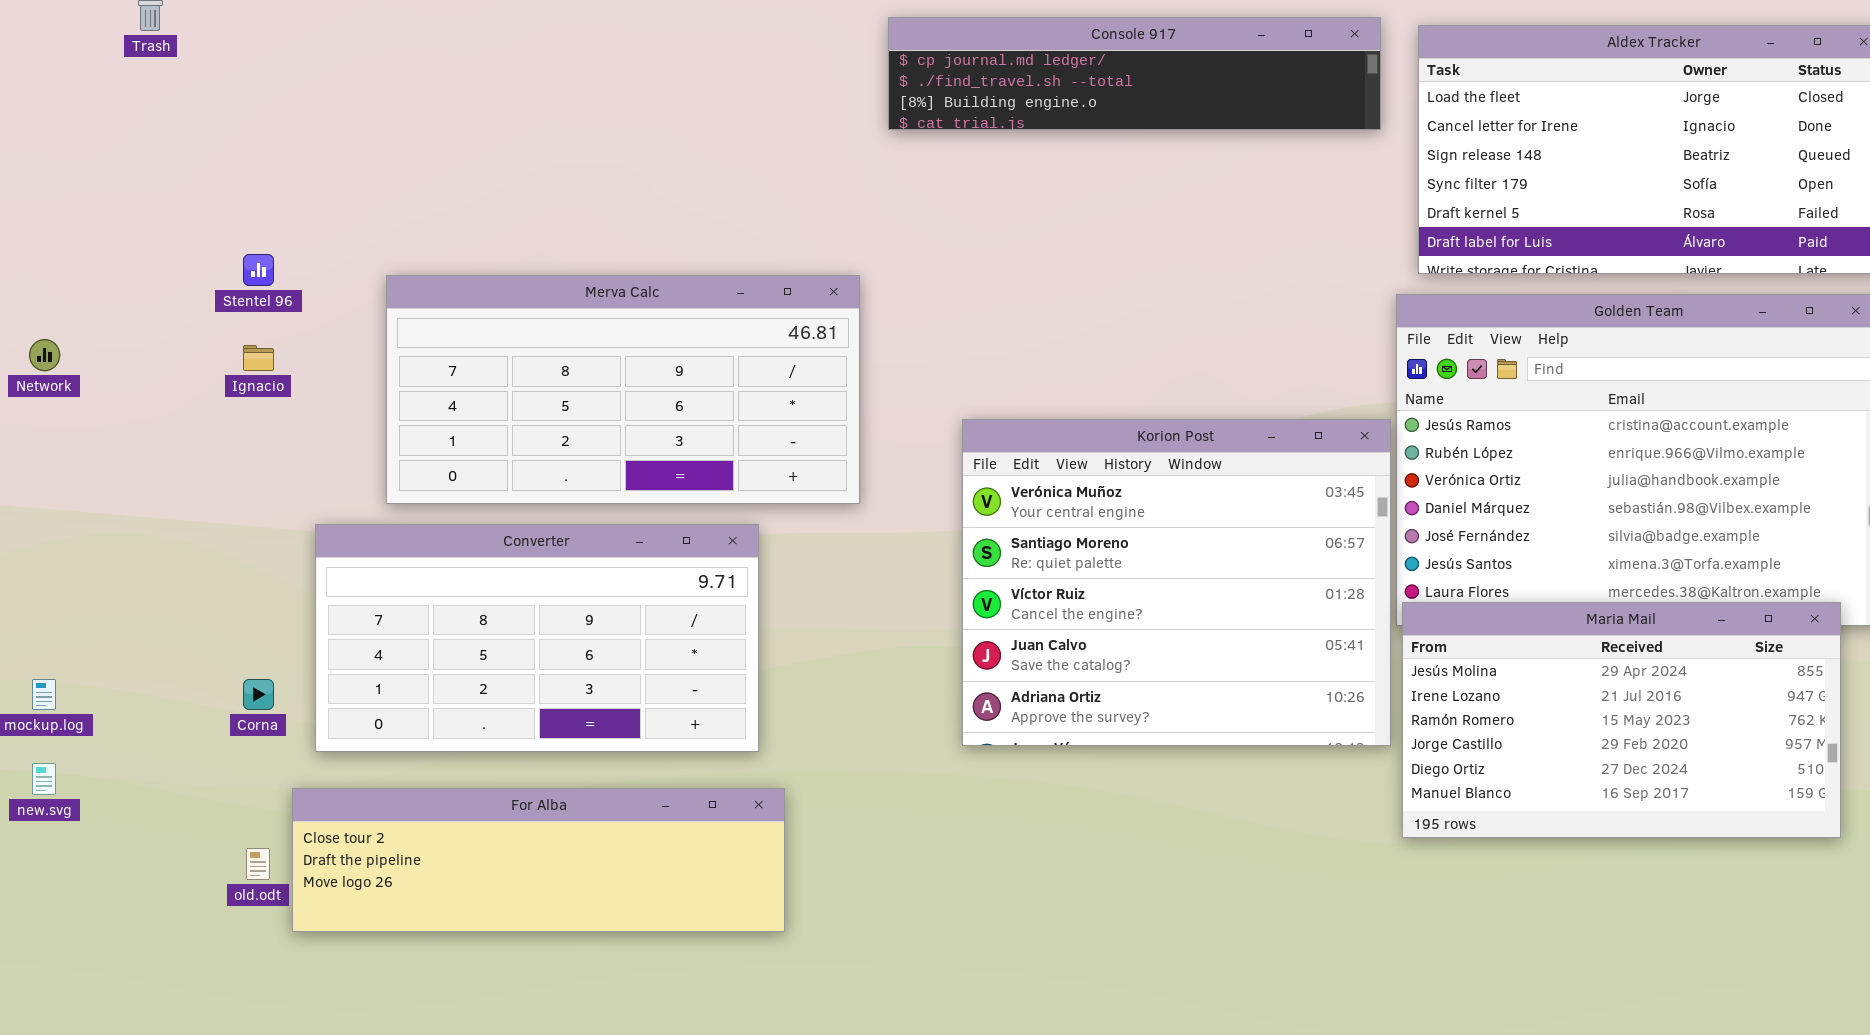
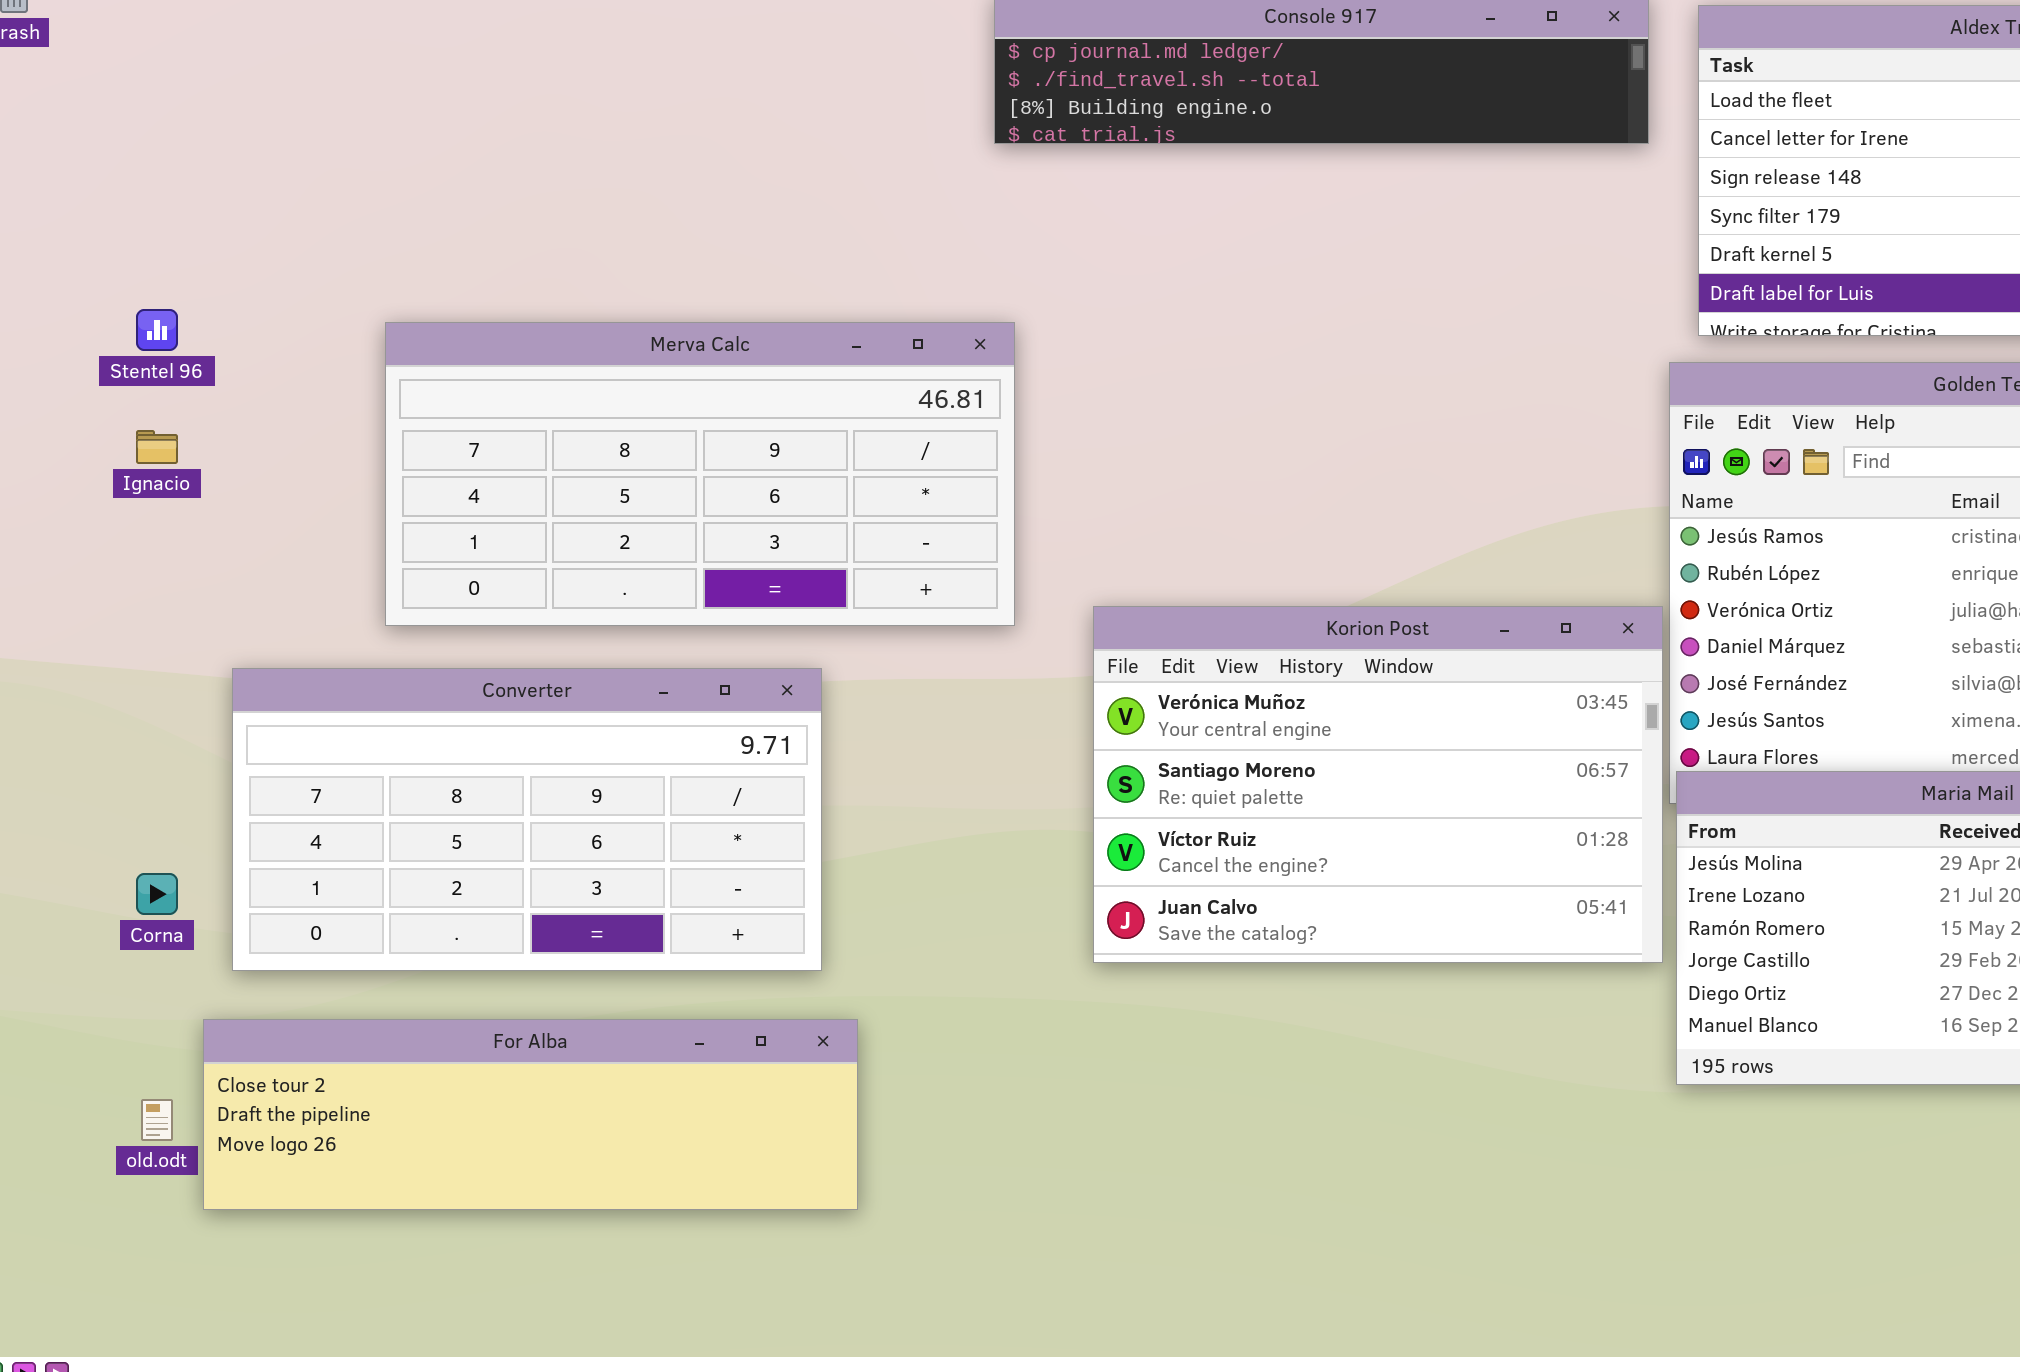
Merva Calc: [386,275,860,504] -> [385,322,1015,626], moved
Korion Post: [962,419,1391,746] -> [1093,606,1663,963], resized

